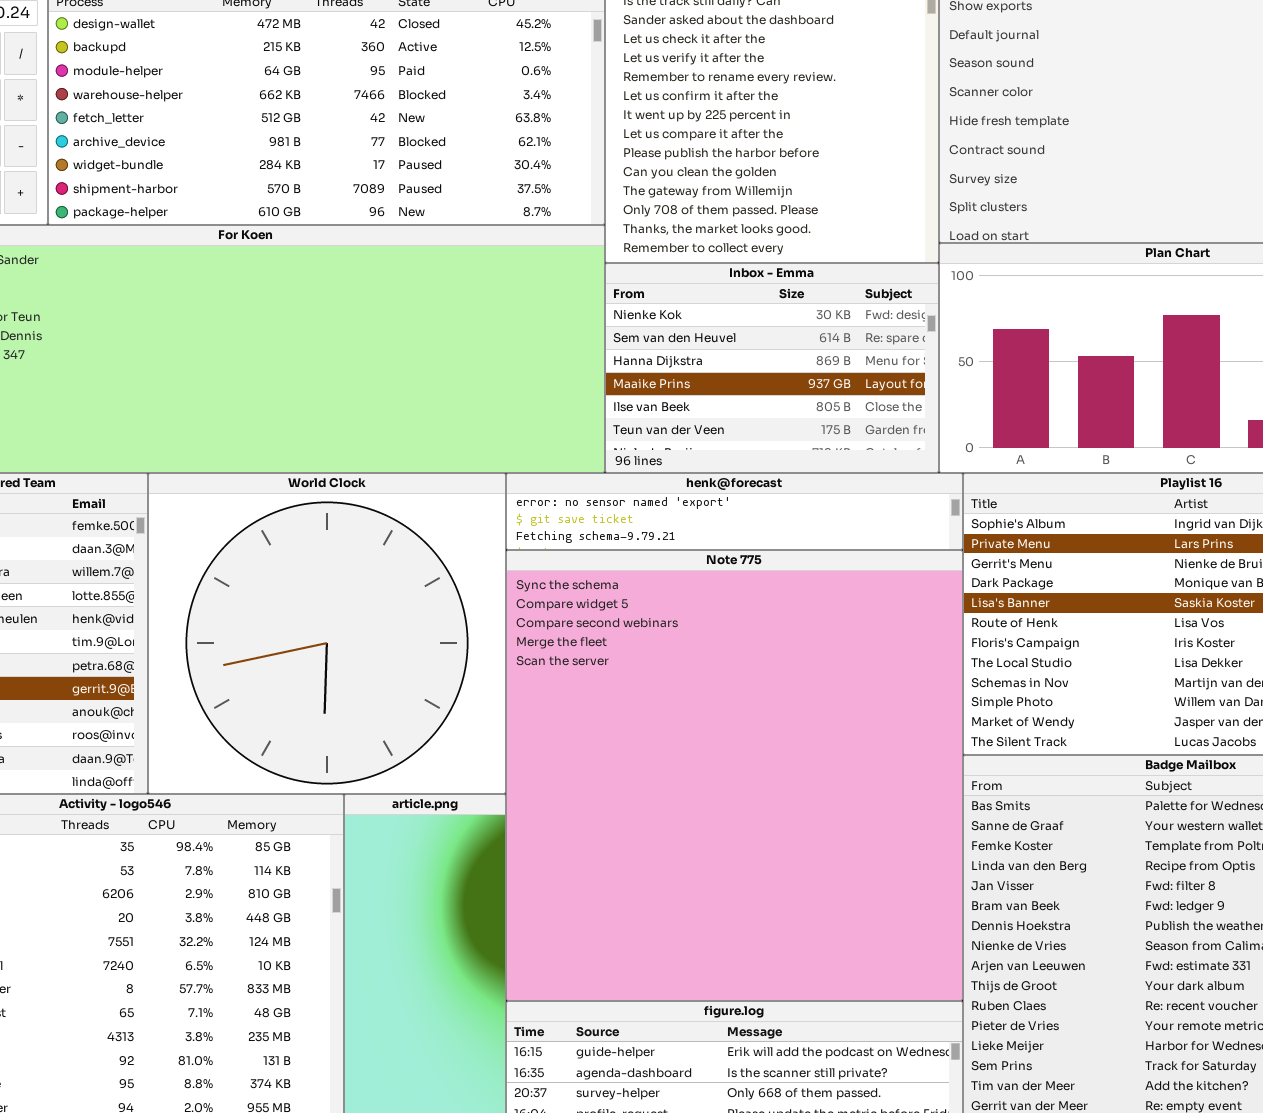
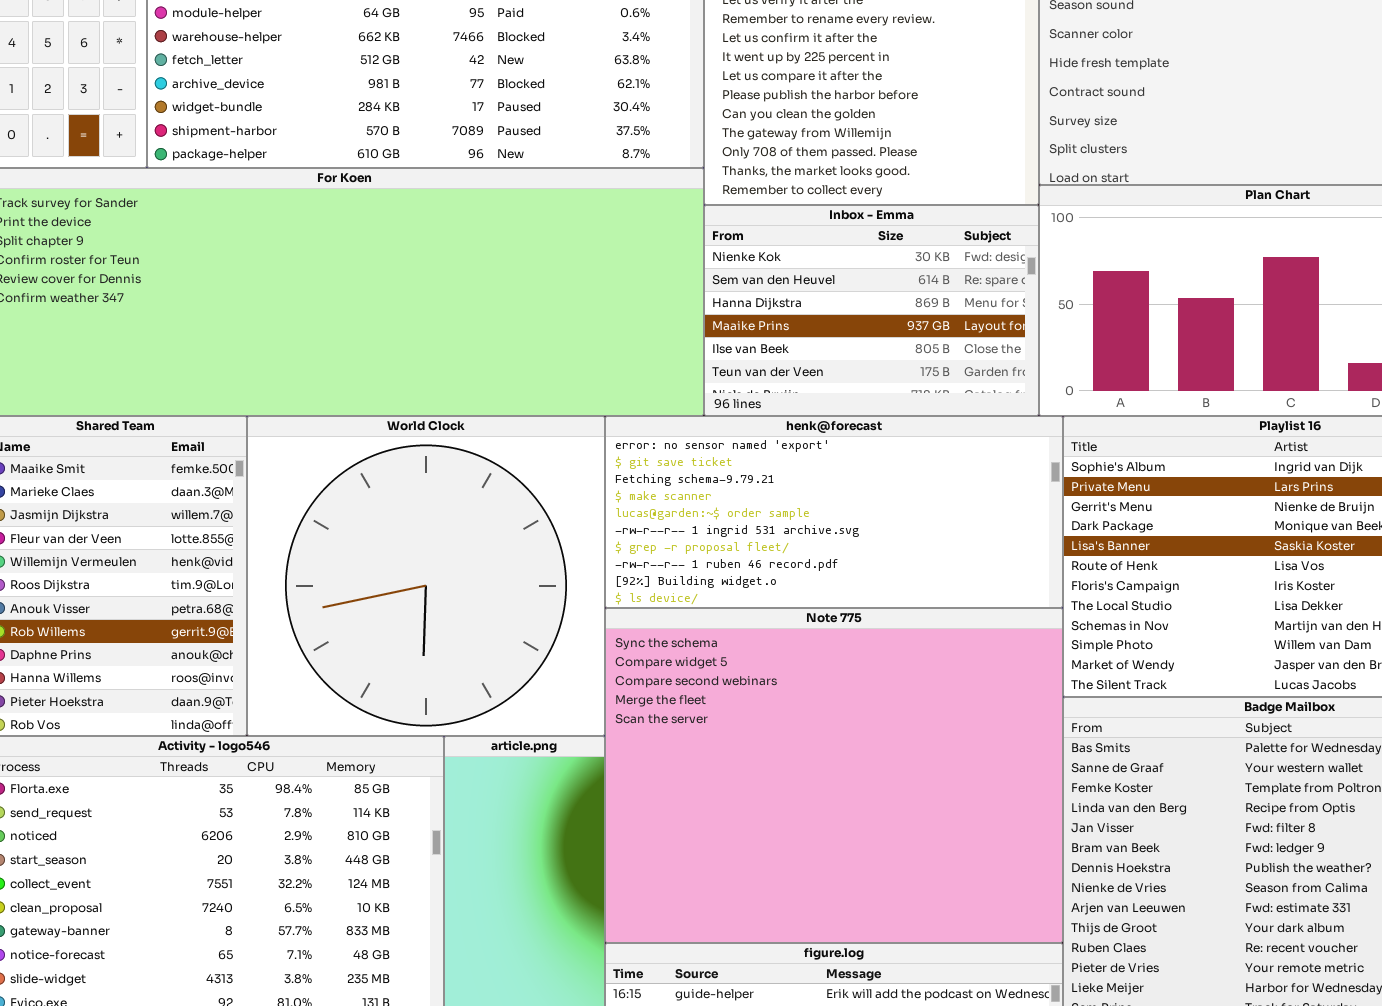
henk@forecast: [506,473,963,550] -> [605,416,1063,608], resized
Note 775: [506,550,963,1001] -> [605,608,1063,943], resized

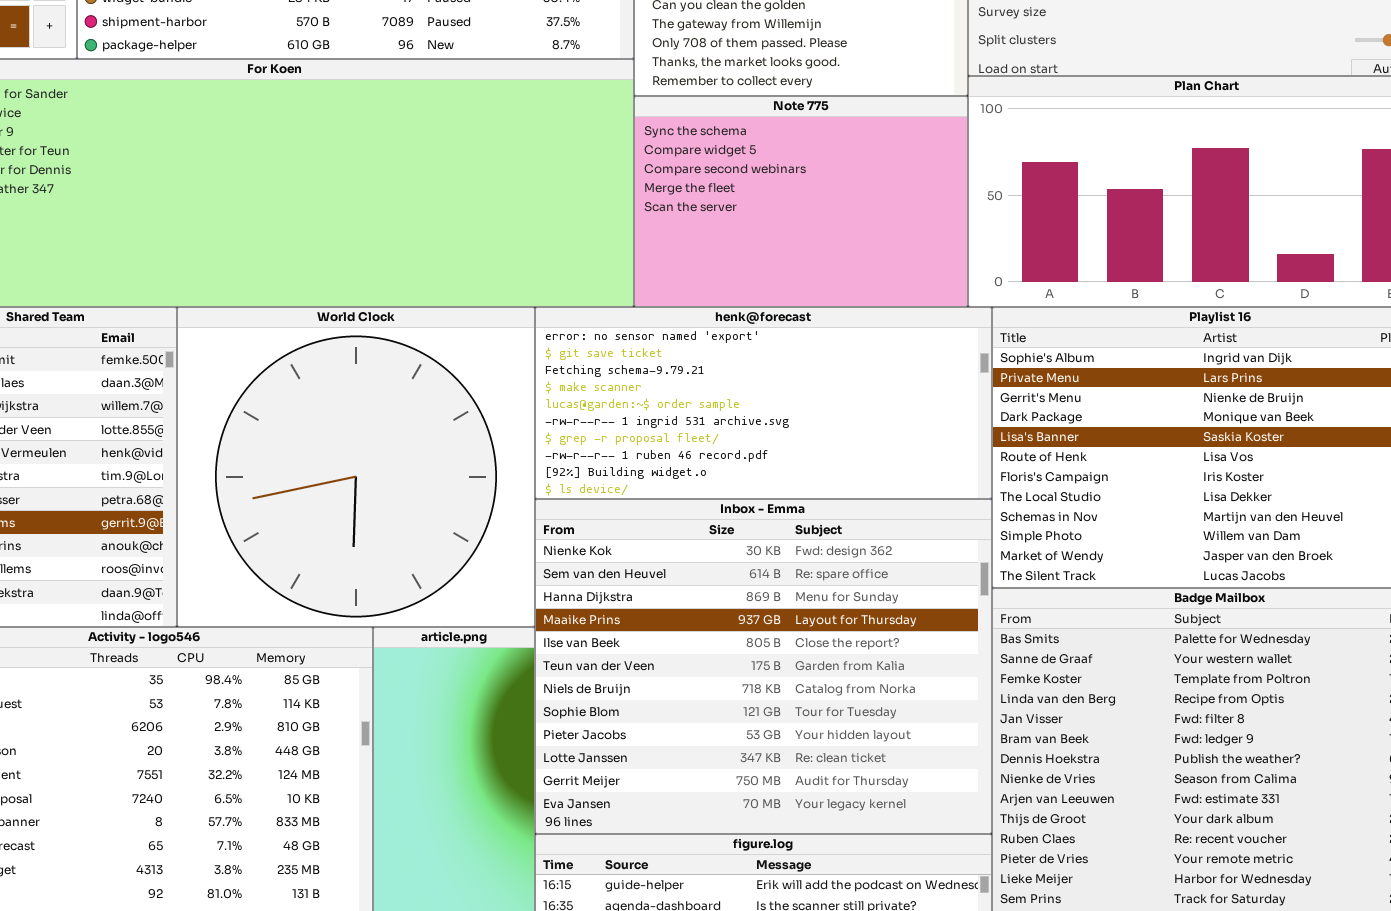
Inbox - Emma: [704,205,1039,416] -> [535,499,992,834], moved, resized
Note 775: [605,608,1063,943] -> [634,96,968,307], moved, resized

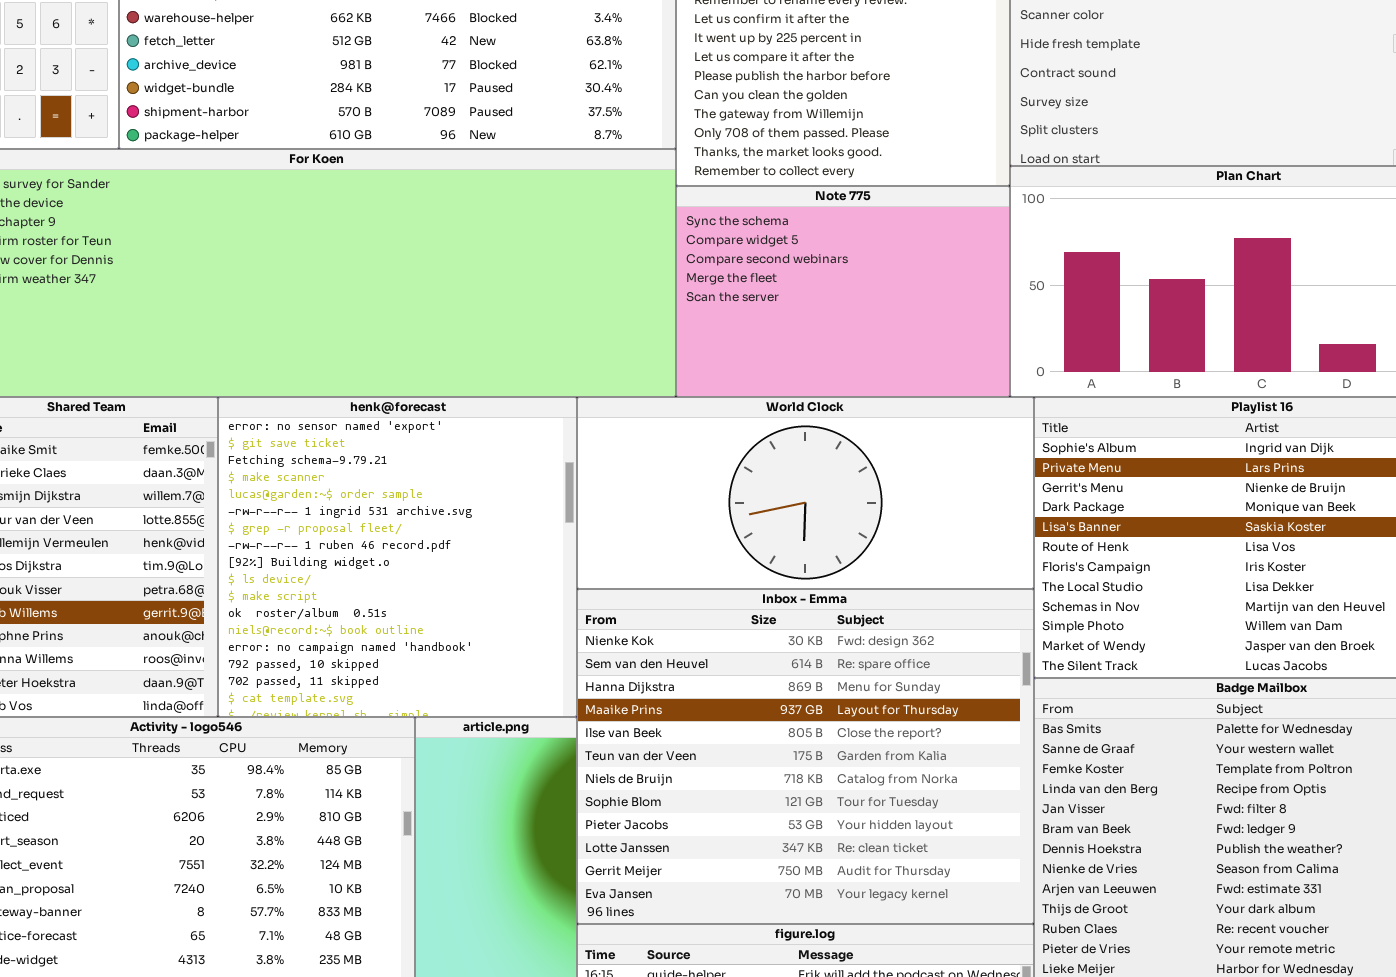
World Clock: [177,307,535,627] -> [577,397,1034,589], moved, resized
henk@forecast: [535,307,992,499] -> [218,397,577,717], moved, resized

